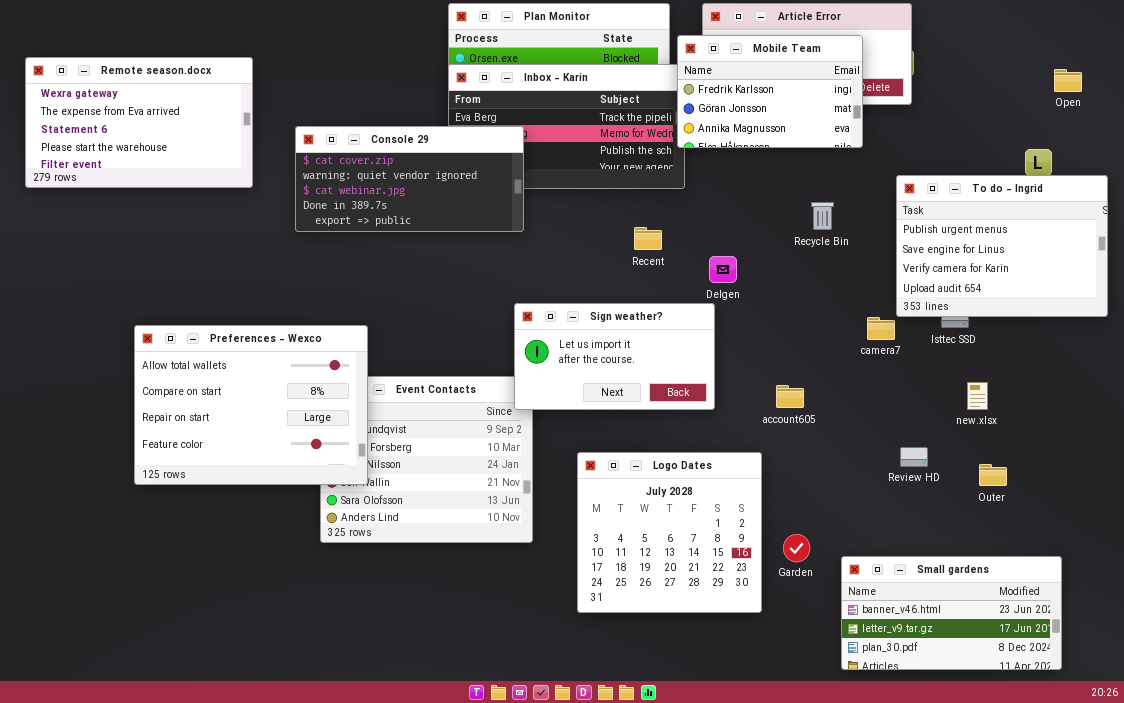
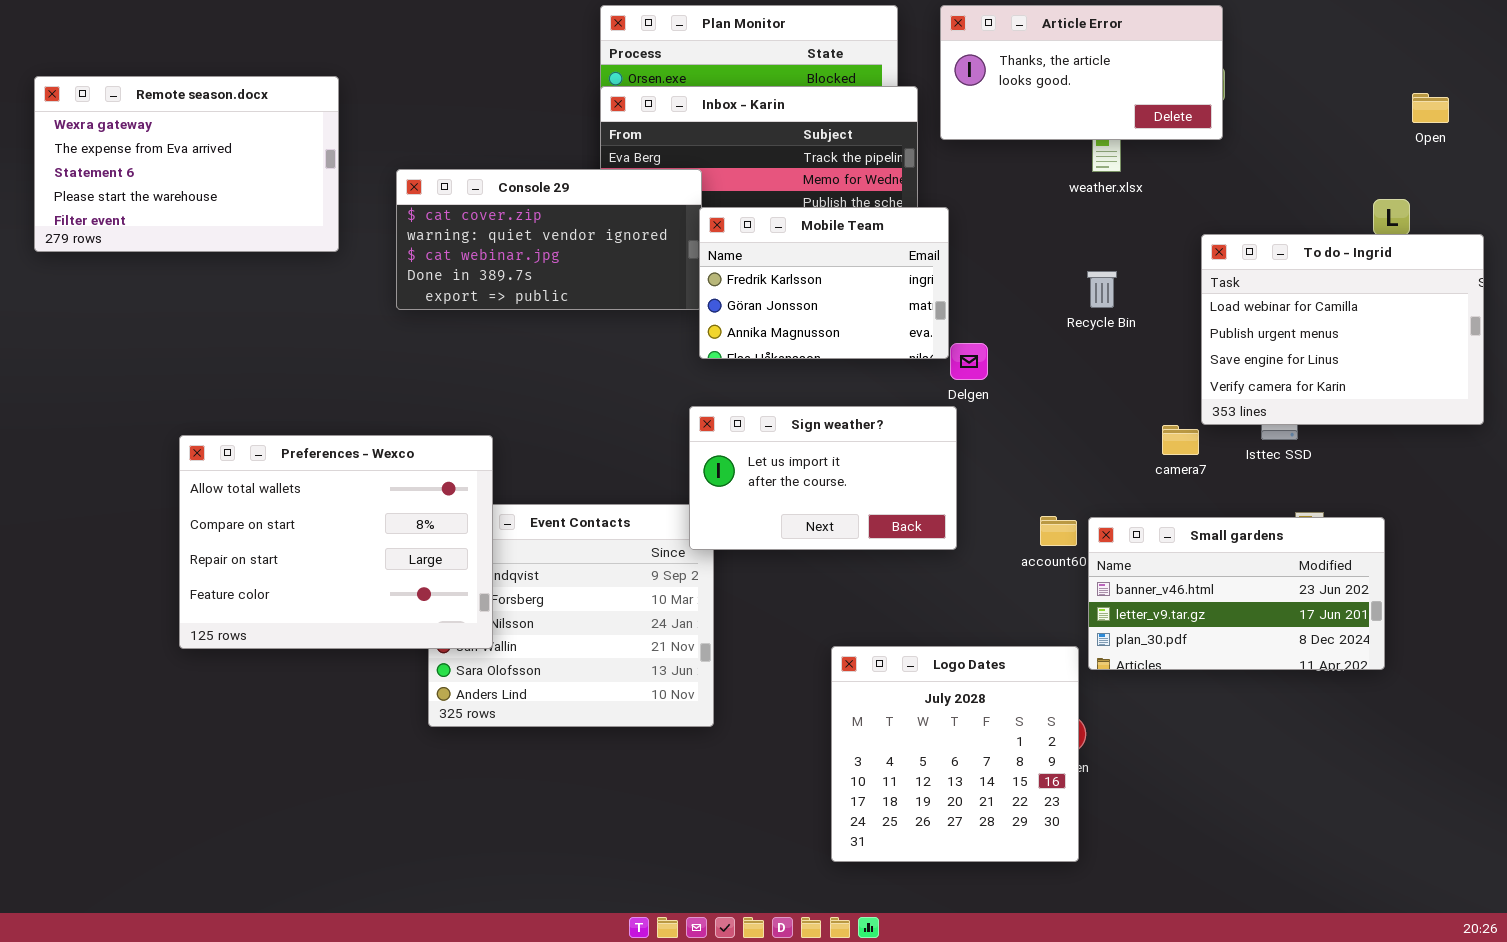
Mobile Team: [677,35,863,148] -> [699,207,949,359], moved
To do - Ingrid: [896,175,1108,317] -> [1201,234,1484,425], scrolled up 1 row
Logo Dates: [577,452,762,613] -> [831,646,1079,862], moved
Small gardens: [841,556,1062,670] -> [1088,517,1385,670], moved

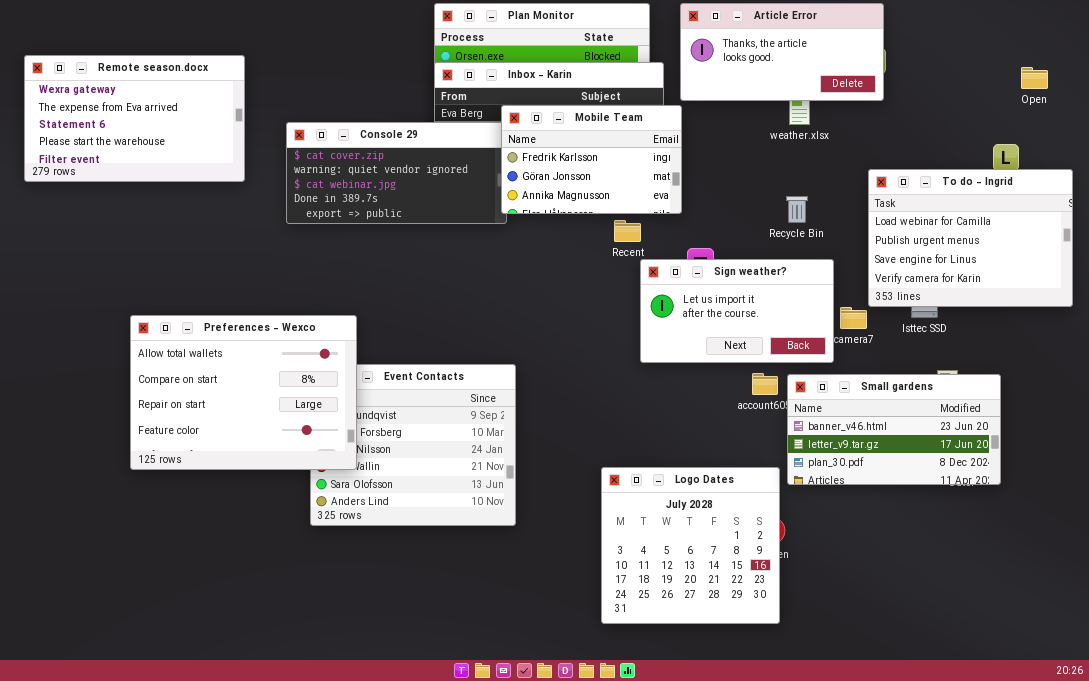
Mobile Team: [699,207,949,359] -> [501,105,682,214], moved
Sign weather?: [689,406,957,550] -> [640,259,834,363], moved

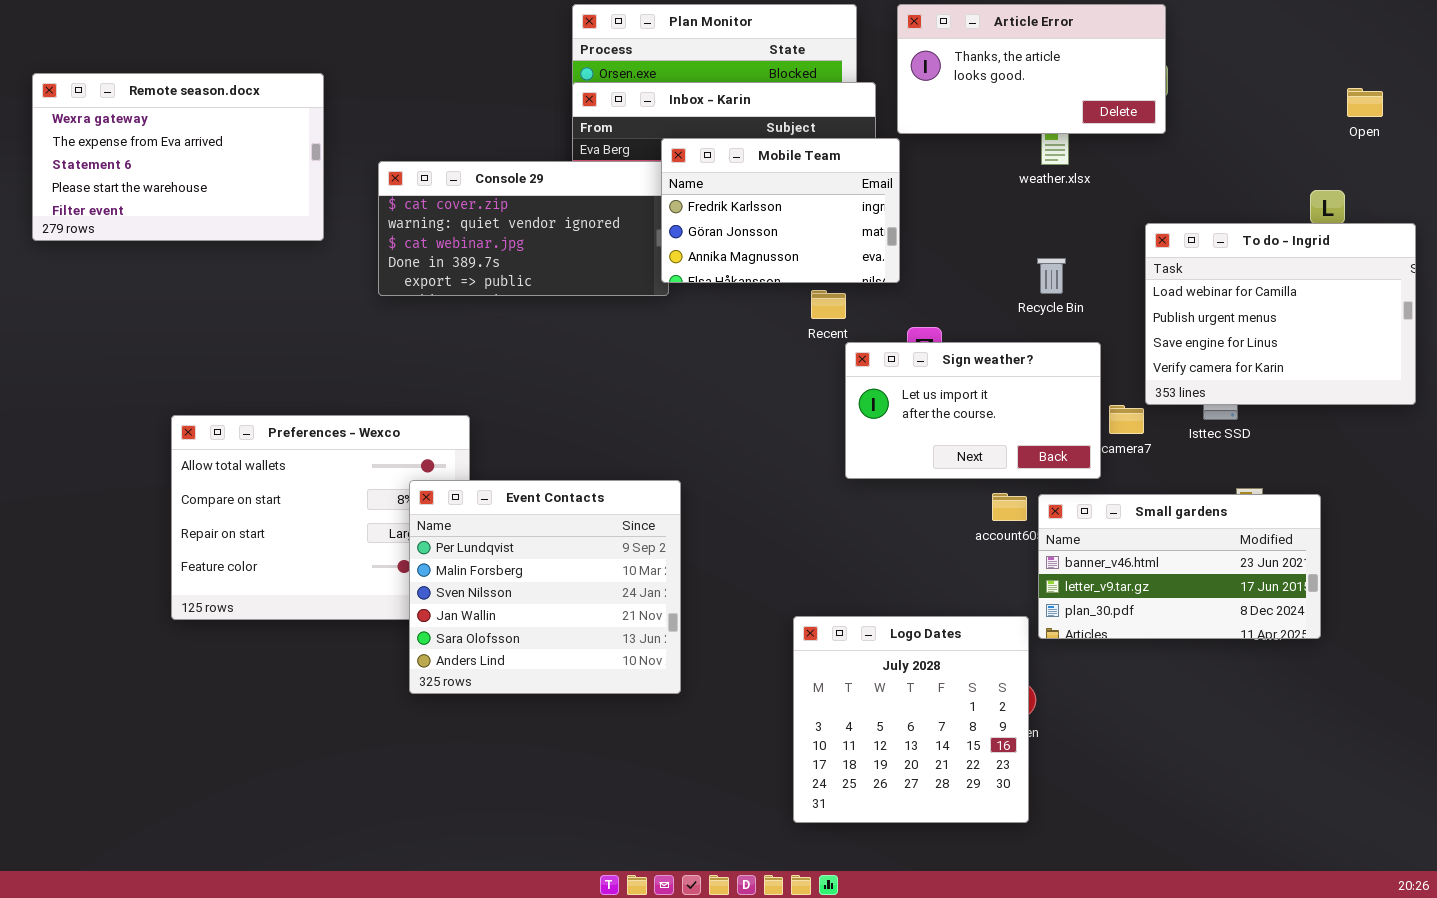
Event Contacts: [310,364,516,526] -> [409,480,681,694], raised

